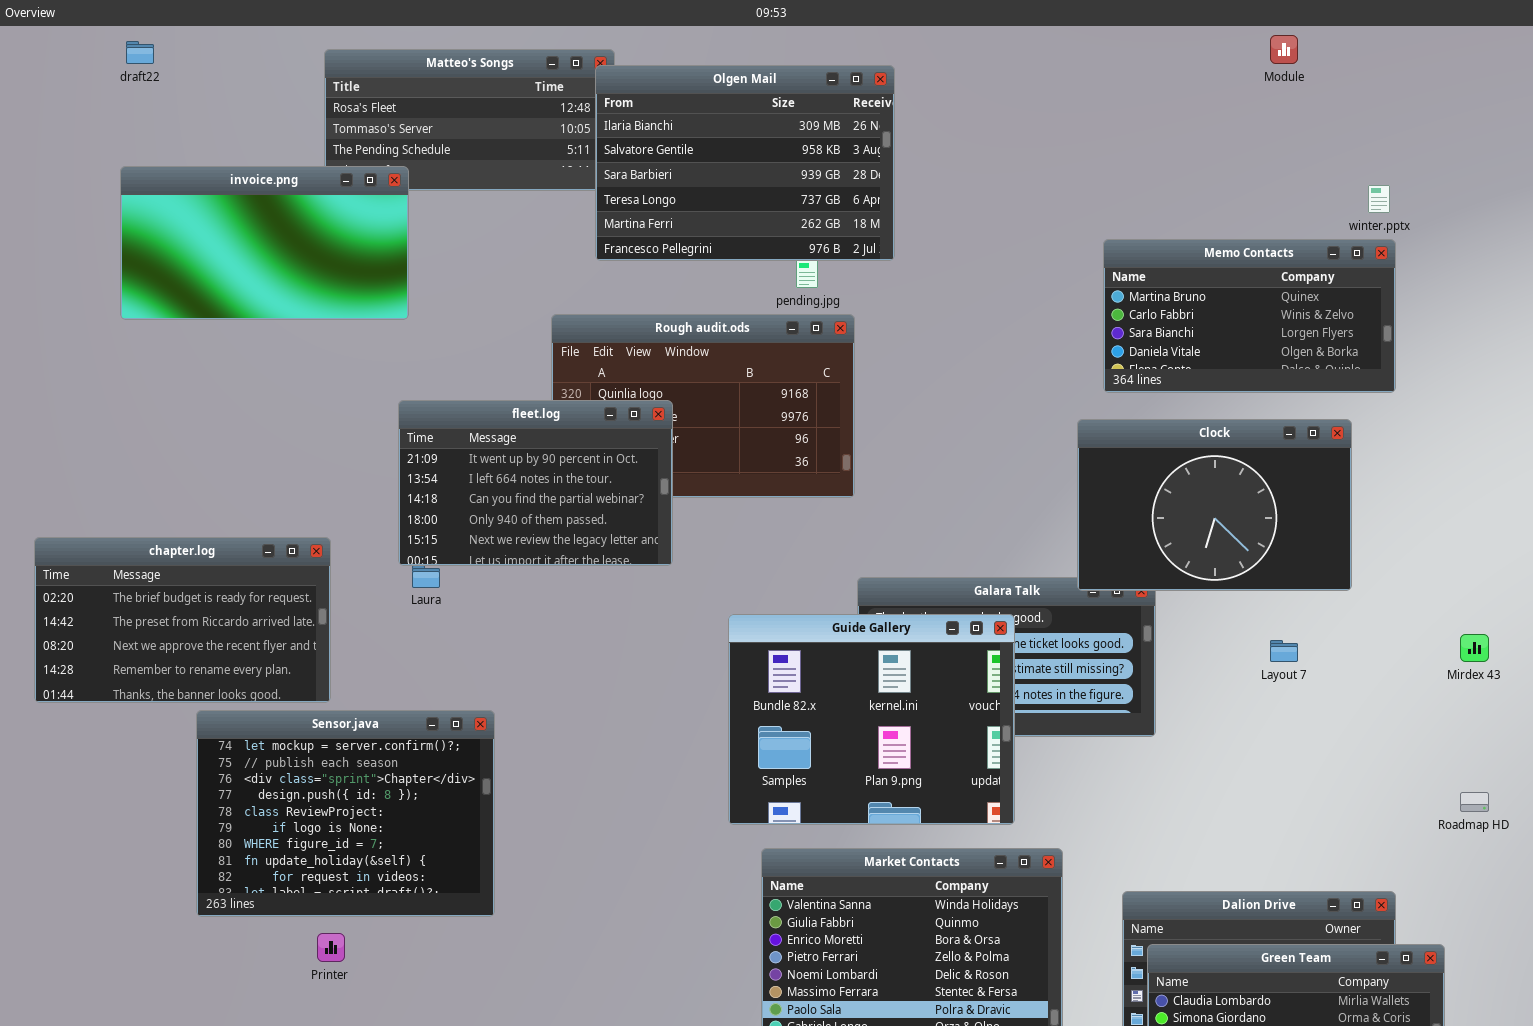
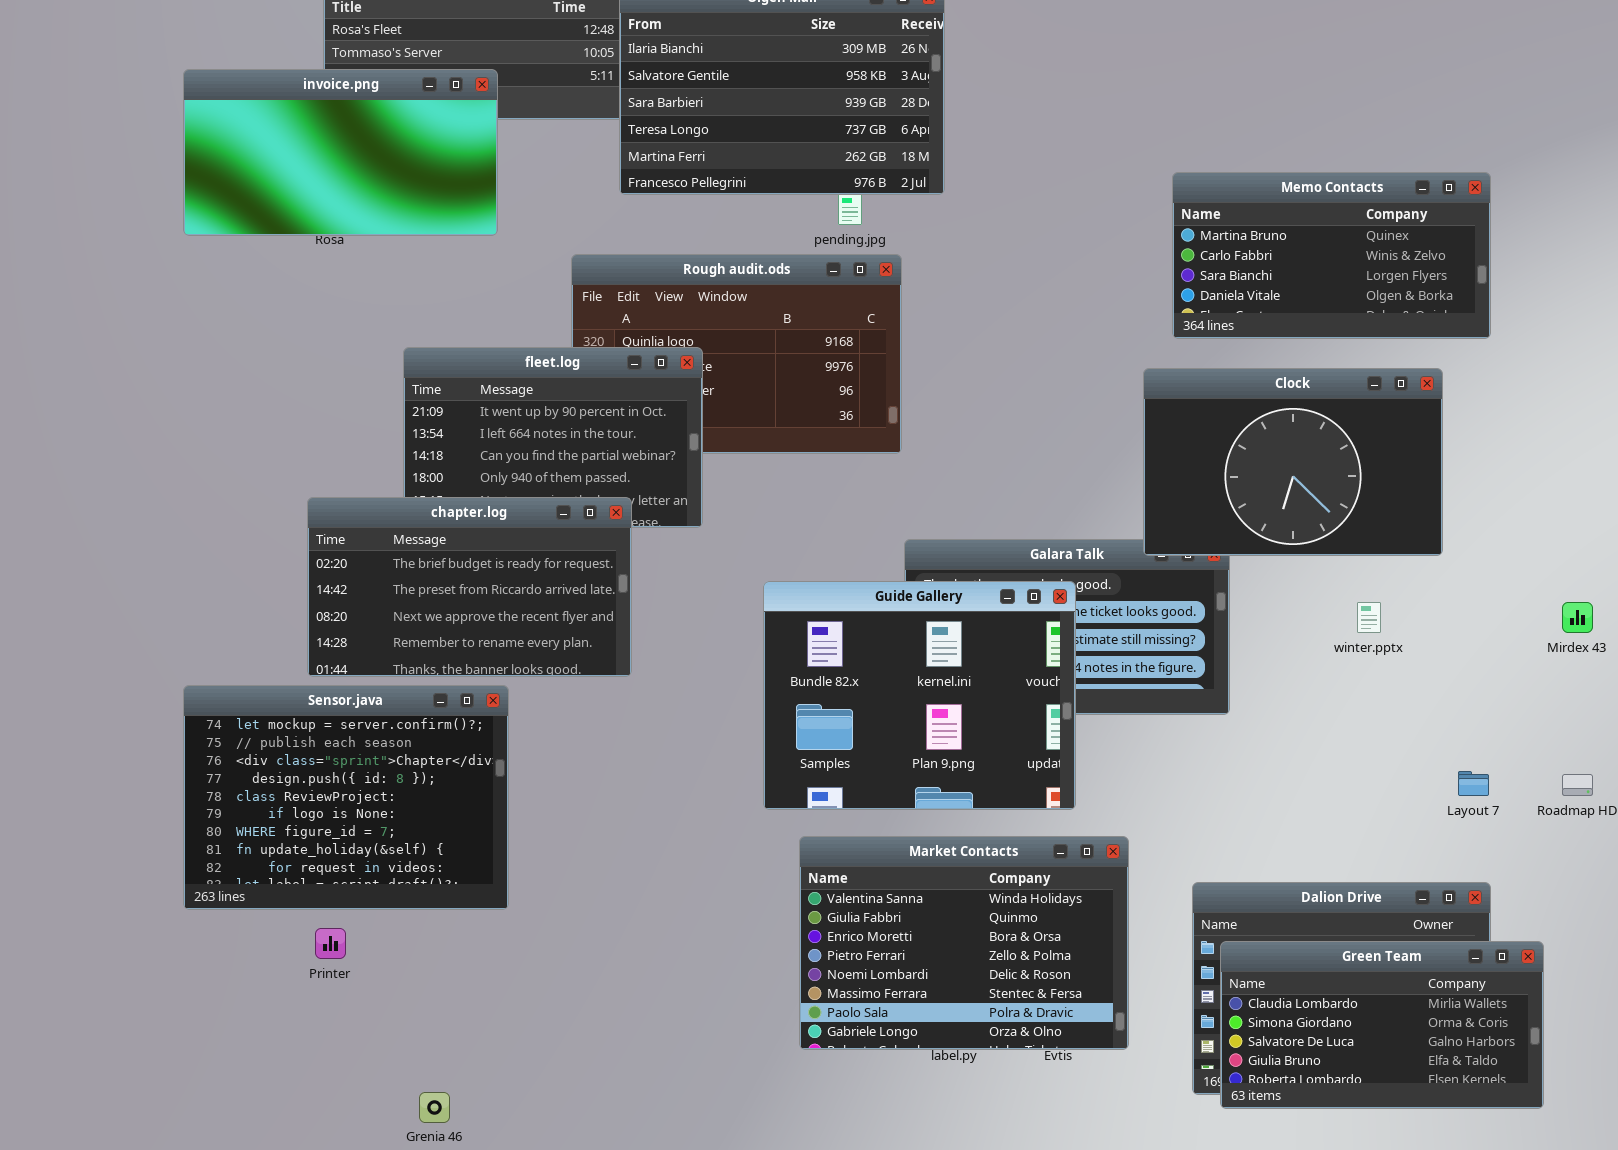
invoice.png: [120,166,409,320] -> [183,69,498,236], moved
winter.pptx: [1368,185,1390,213] -> [1357,602,1381,633], moved
chapter.log: [34,537,331,703] -> [307,497,632,677], moved
Layout 7: [1270,640,1298,662] -> [1458,771,1489,796], moved

